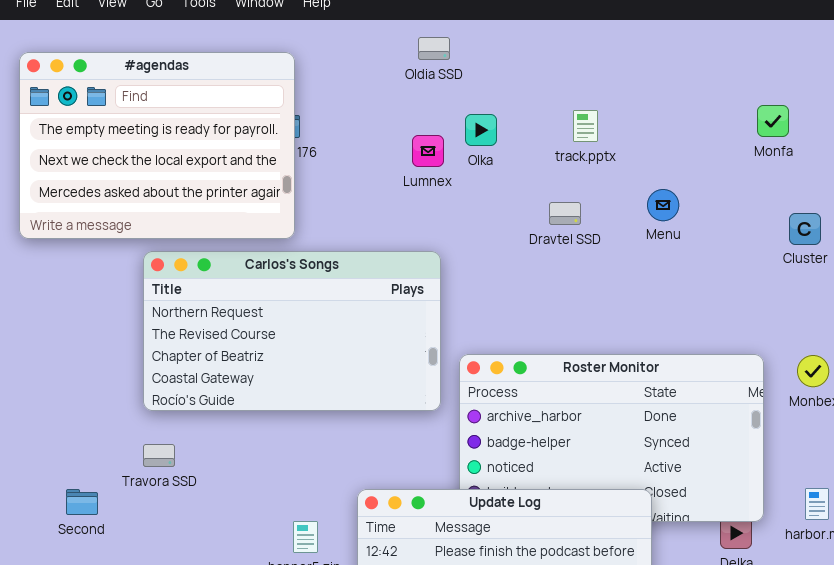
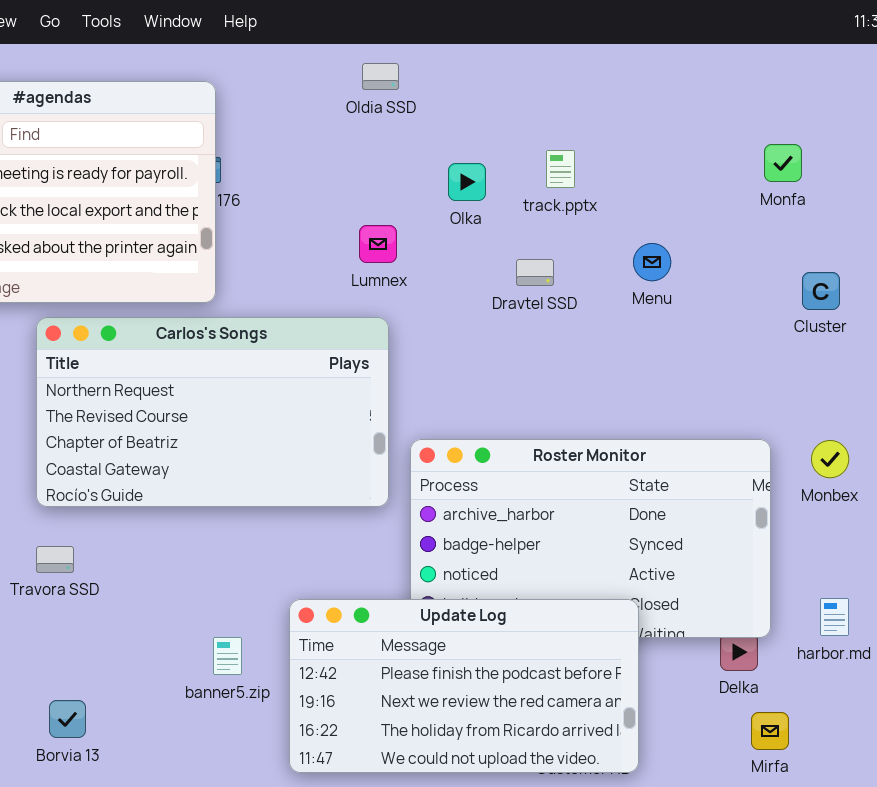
Olka: [465,114,497,146] -> [448,163,486,201], moved
Lumnex: [412,135,444,167] -> [359,225,397,263], moved

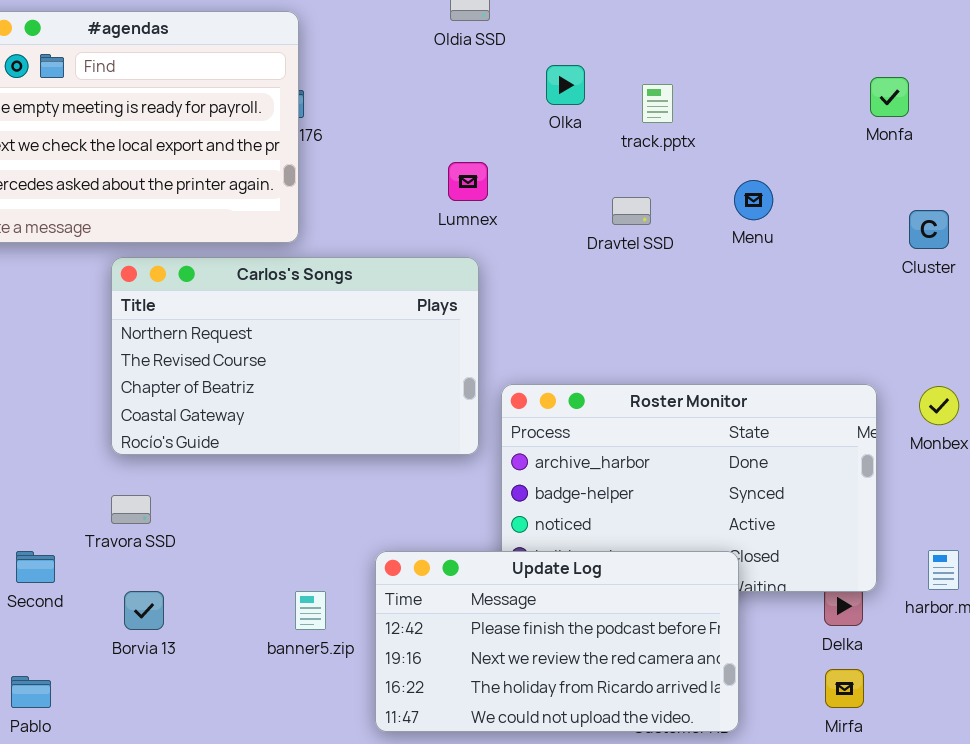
Olka: [448,163,486,201] -> [546,65,585,105], moved
Borvia 13: [49,700,86,738] -> [124,591,164,630], moved
Mirfa: [751,712,789,750] -> [825,669,864,708], moved

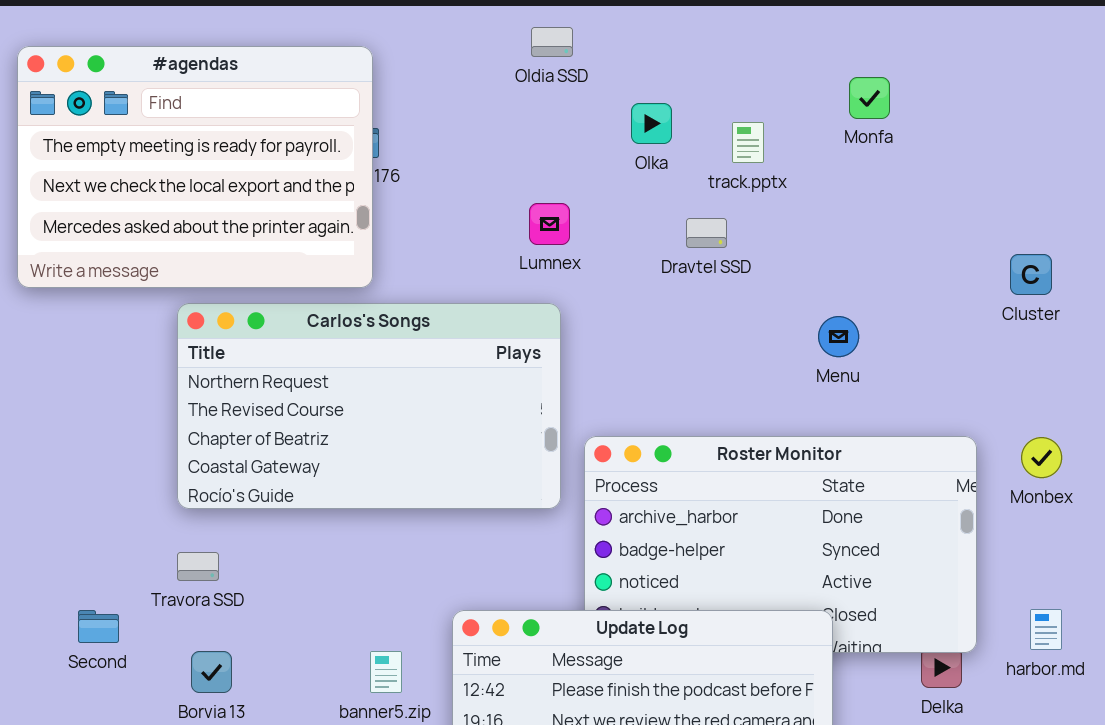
Monfa: [870,77,909,117] -> [849,77,890,119], moved
Menu: [734,180,773,220] -> [818,316,859,357], moved
Dravtel SSD: [612,197,651,225] -> [686,218,727,248], moved

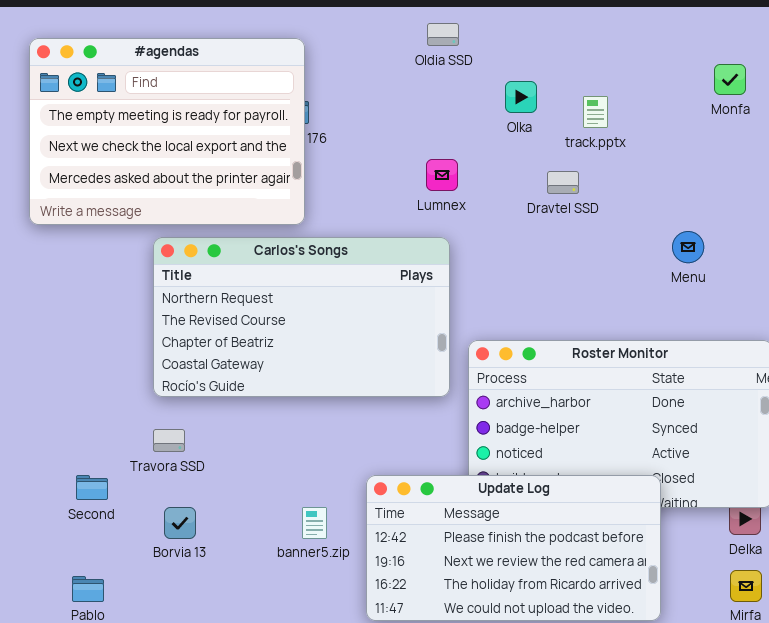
Monfa: [849,77,890,119] -> [714,64,746,95], moved
Menu: [818,316,859,357] -> [672,231,704,263], moved

